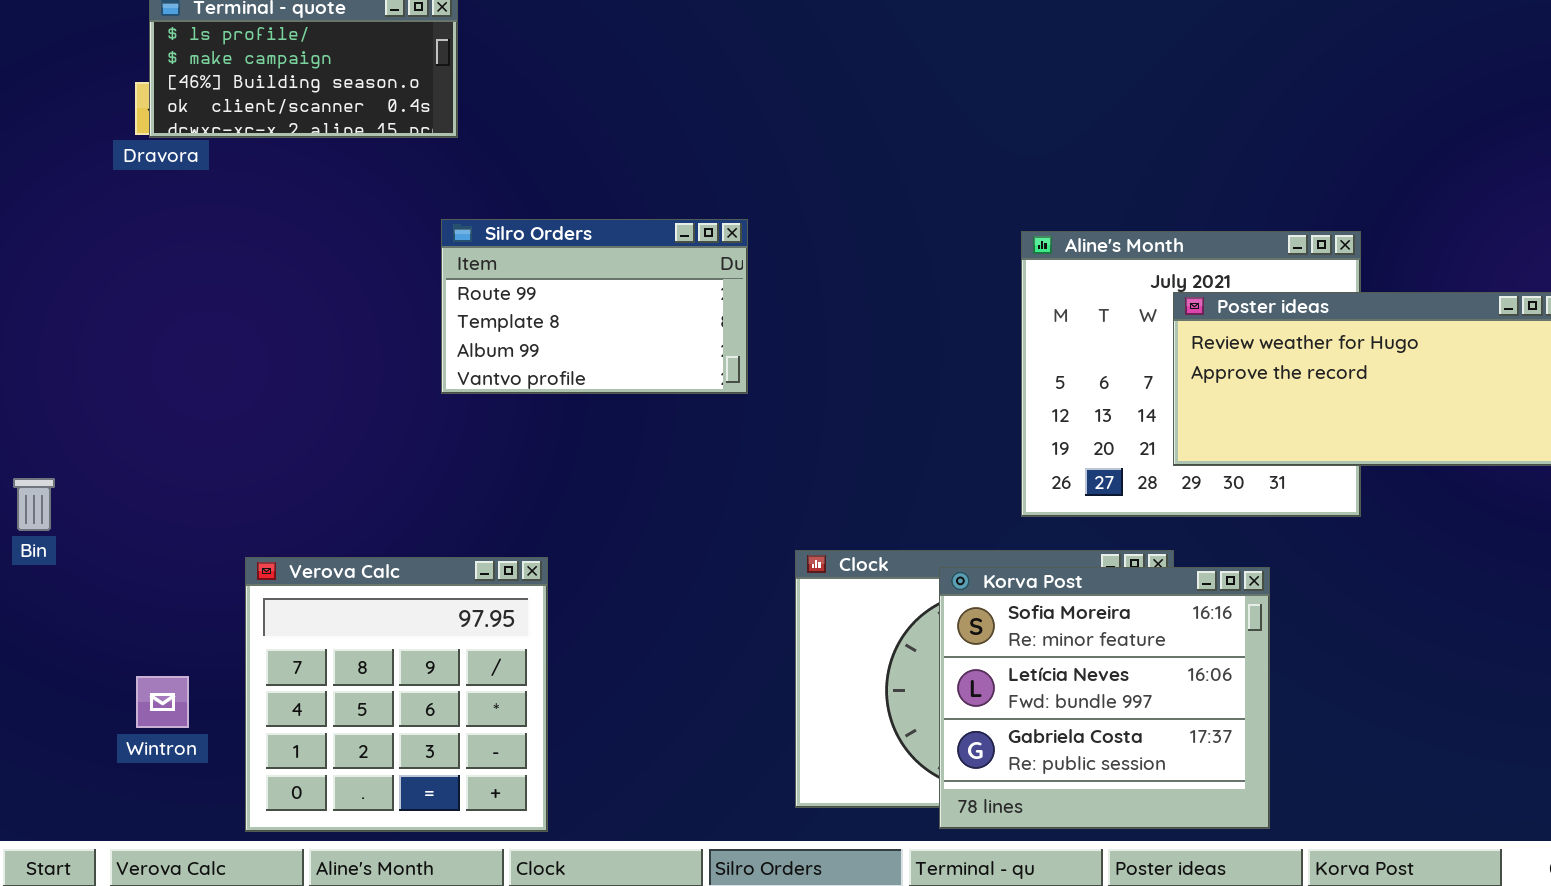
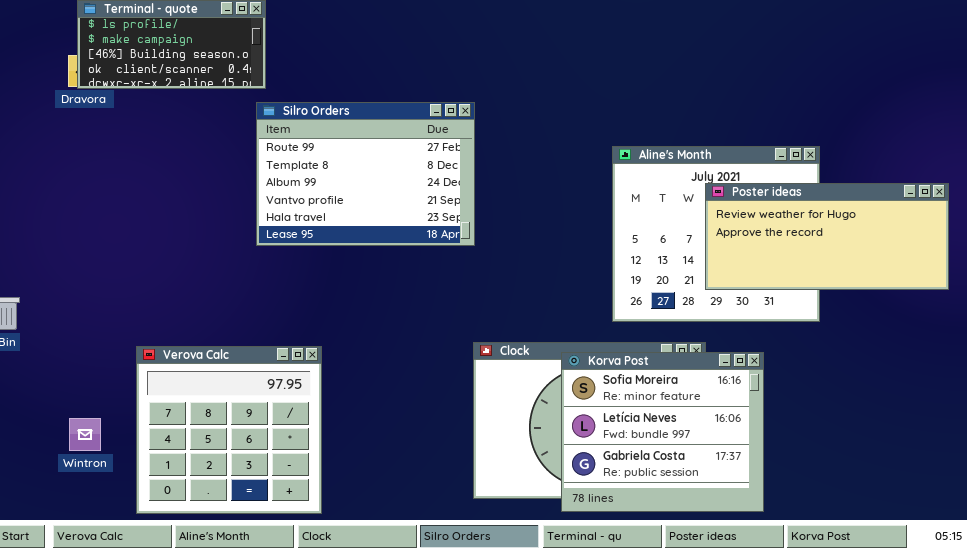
Silro Orders: [441,219,748,394] -> [256,102,475,246], resized

